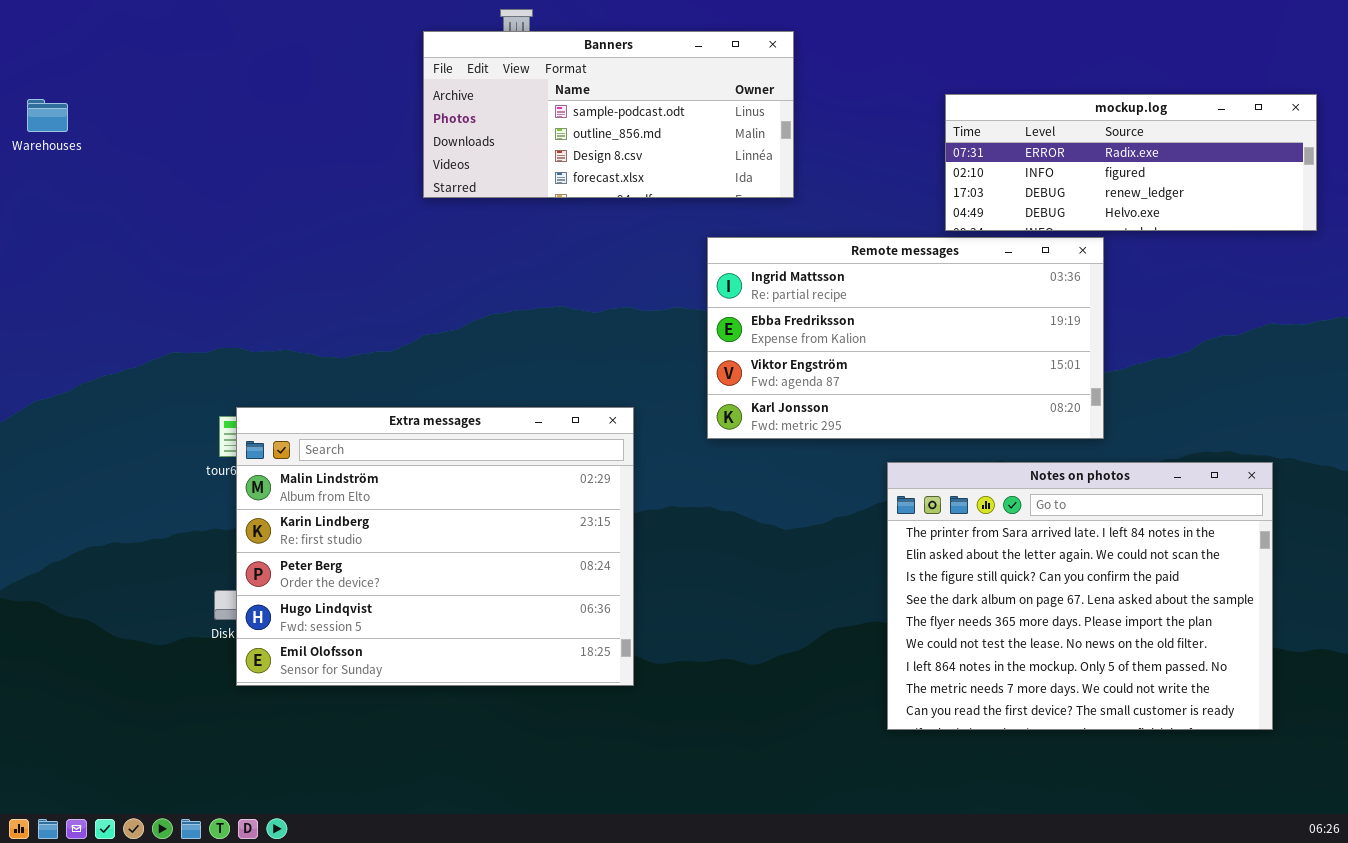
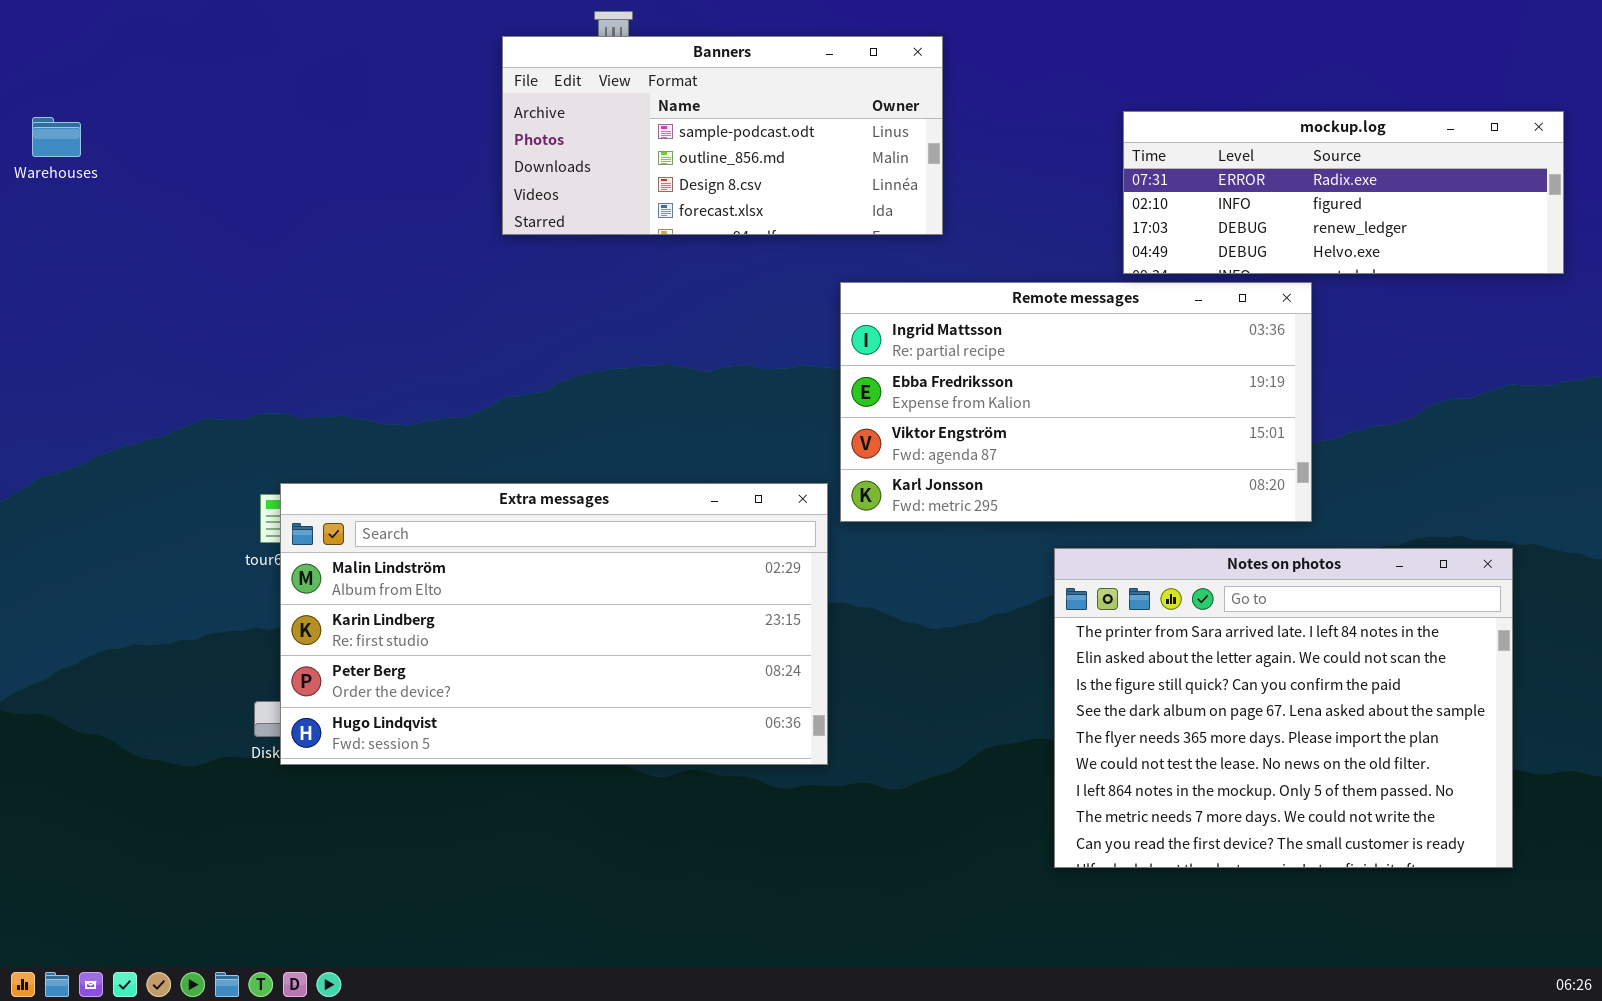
Extra messages: [236,407,634,686] -> [280,483,828,765], resized

